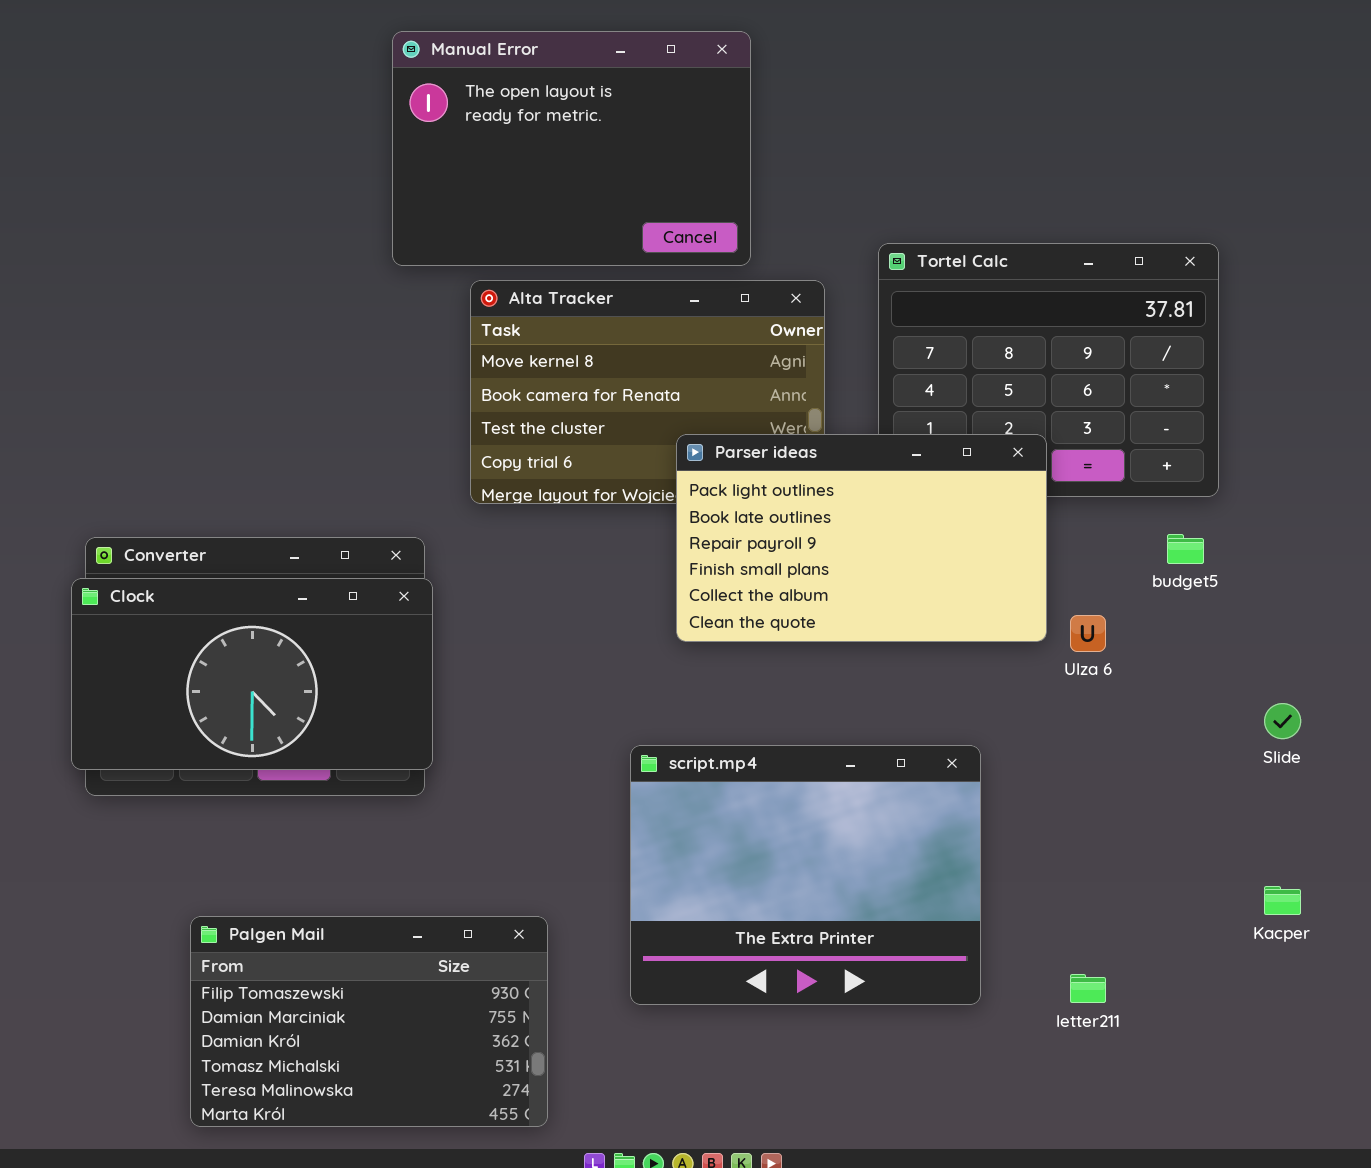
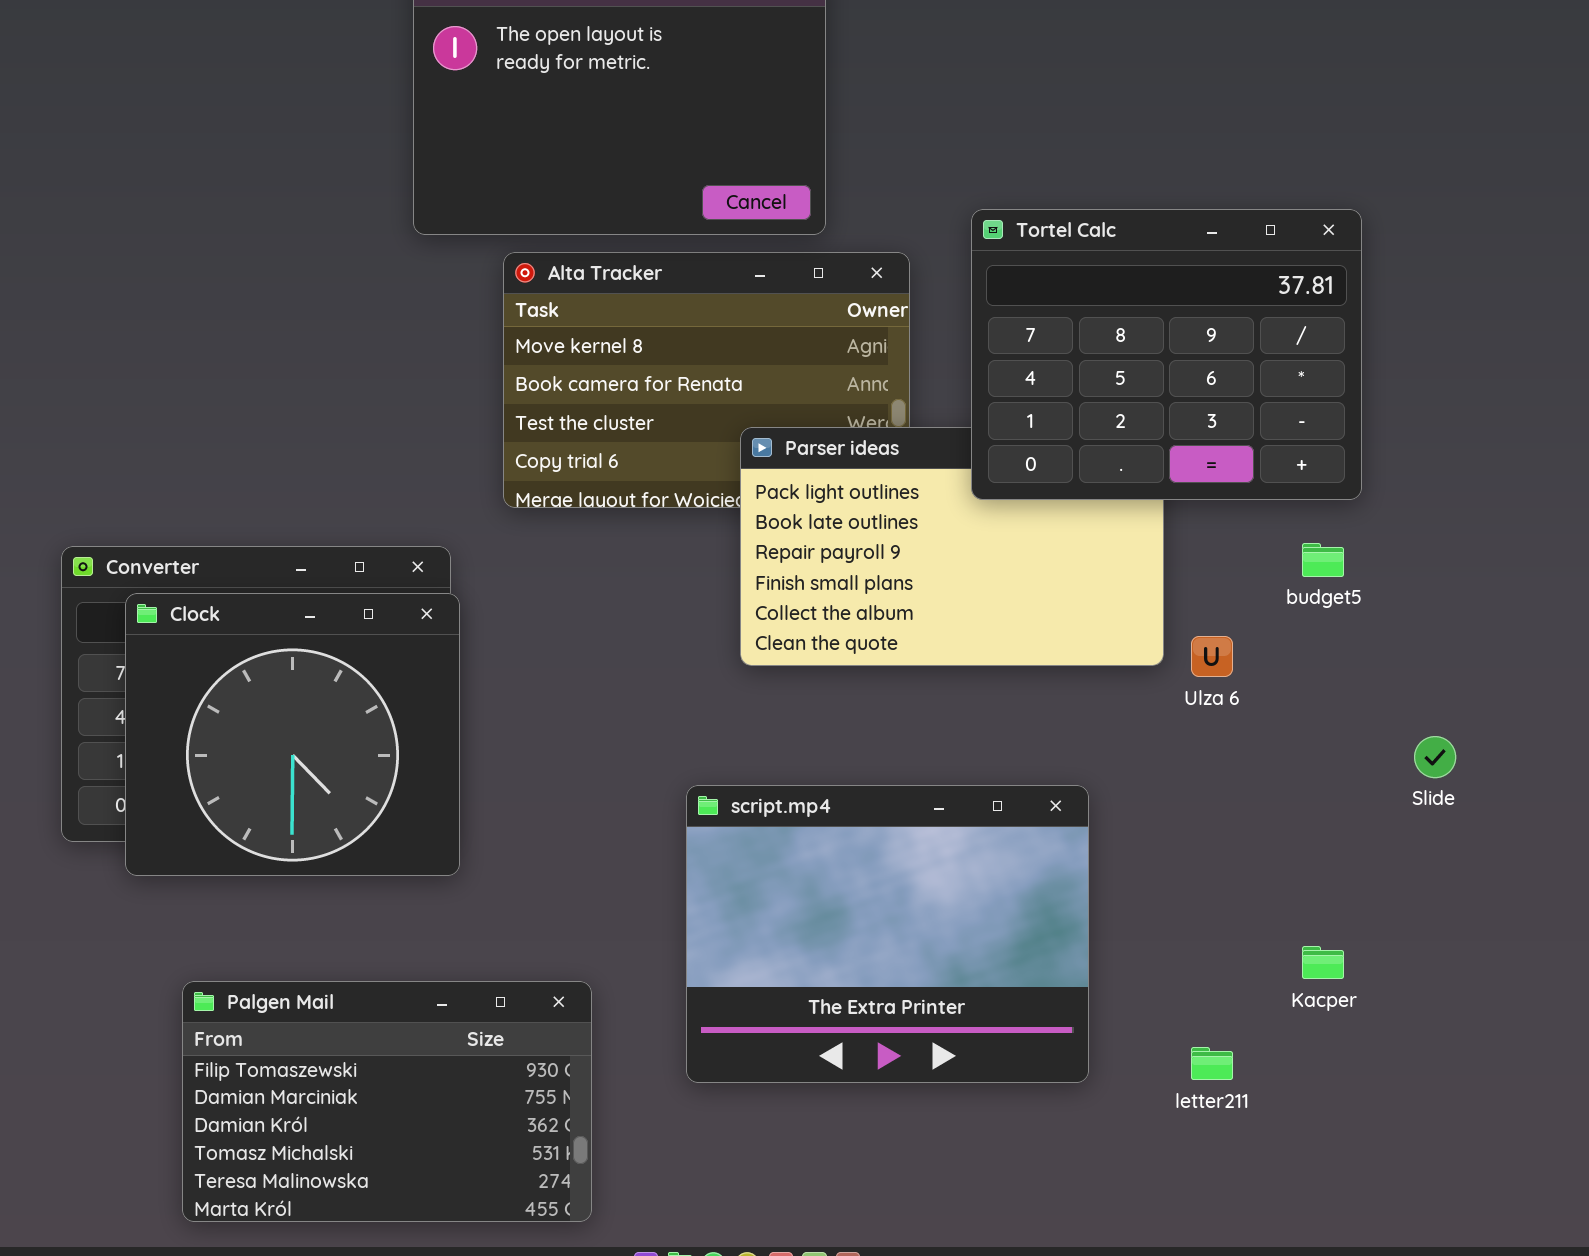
Tortel Calc: [878,243,1219,497] -> [971,209,1362,500], raised
Clock: [71,578,433,770] -> [125,593,460,876], resized
Kacper: [1264,886,1301,915] -> [1302,946,1344,979], moved

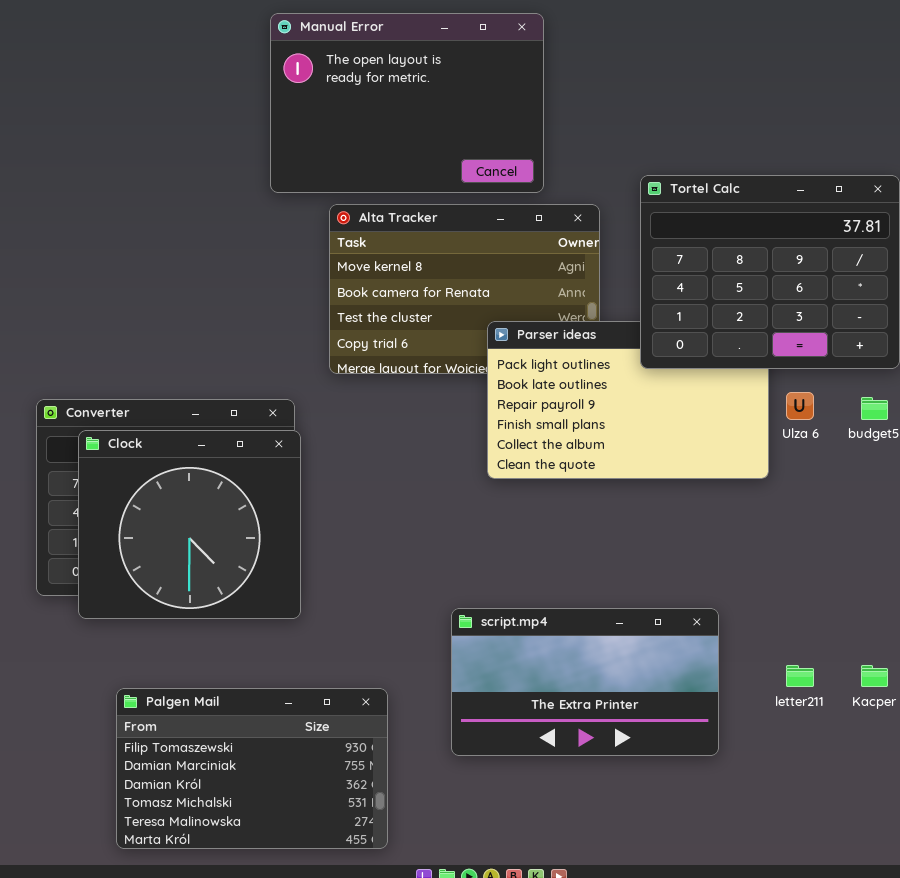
Ulza 6: [1191,636,1233,677] -> [786,392,814,420], moved
script.mp4: [686,785,1089,1083] -> [451,608,719,756], resized
letter211: [1191,1047,1233,1080] -> [786,665,814,687], moved

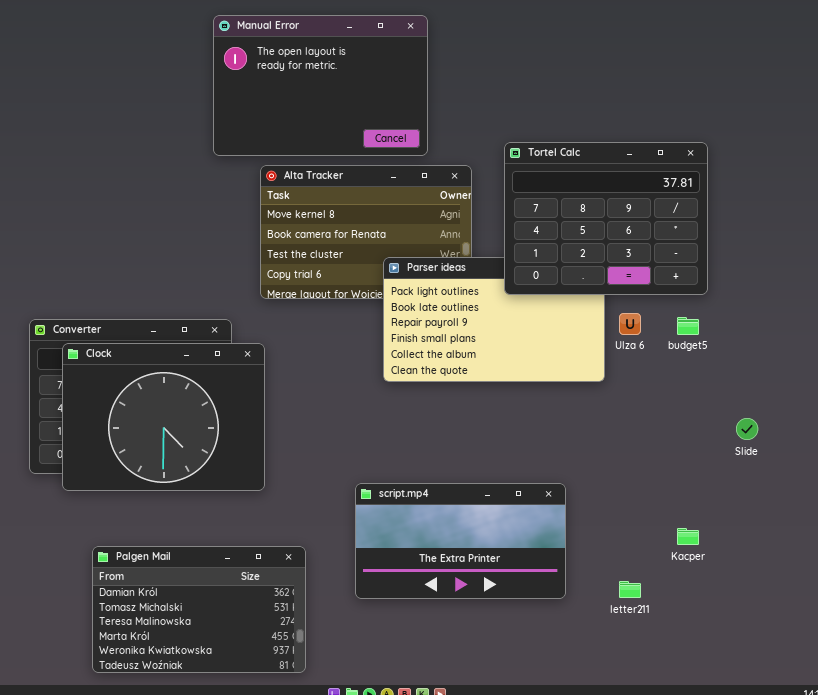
Clock: [78,430,301,619] -> [62,343,265,491], resized
letter211: [786,665,814,687] -> [619,581,641,598], moved
Palgen Mail: [116,688,388,849] -> [92,546,306,673], scrolled down 2 rows

